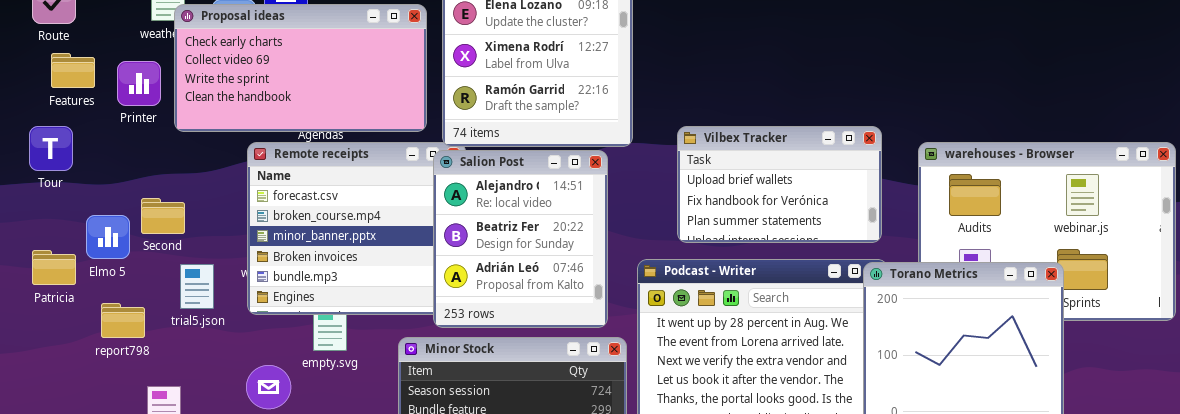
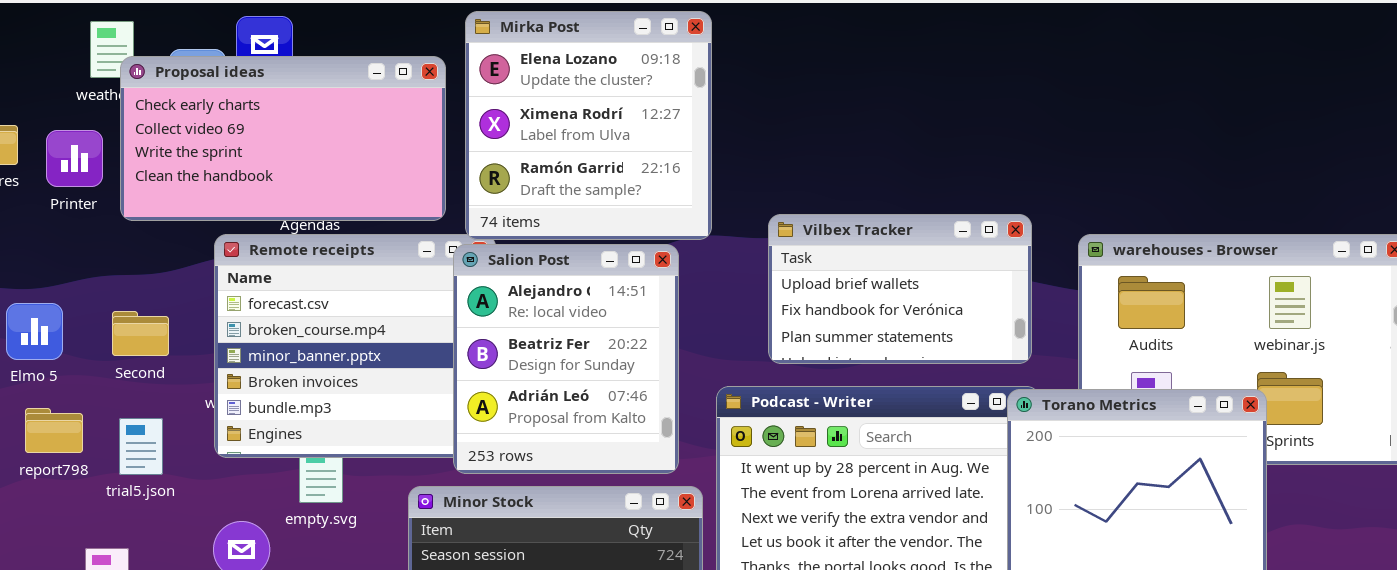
Second: [141,198,185,234] -> [112,311,169,356], moved
Elmo 5: [86,215,130,259] -> [6,303,63,360], moved
trial5.json: [180,264,214,309] -> [119,418,163,475], moved
report798: [101,303,145,338] -> [25,408,83,453], moved

